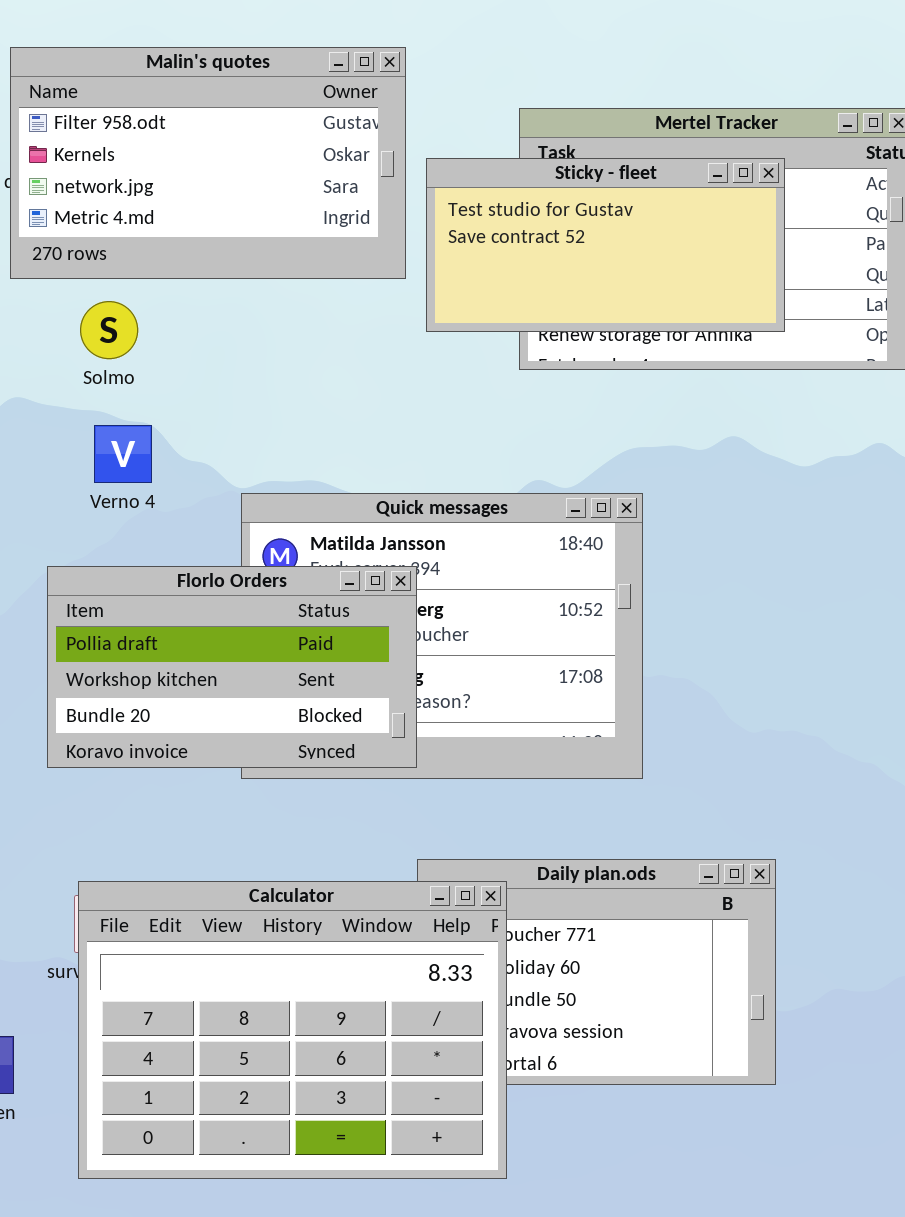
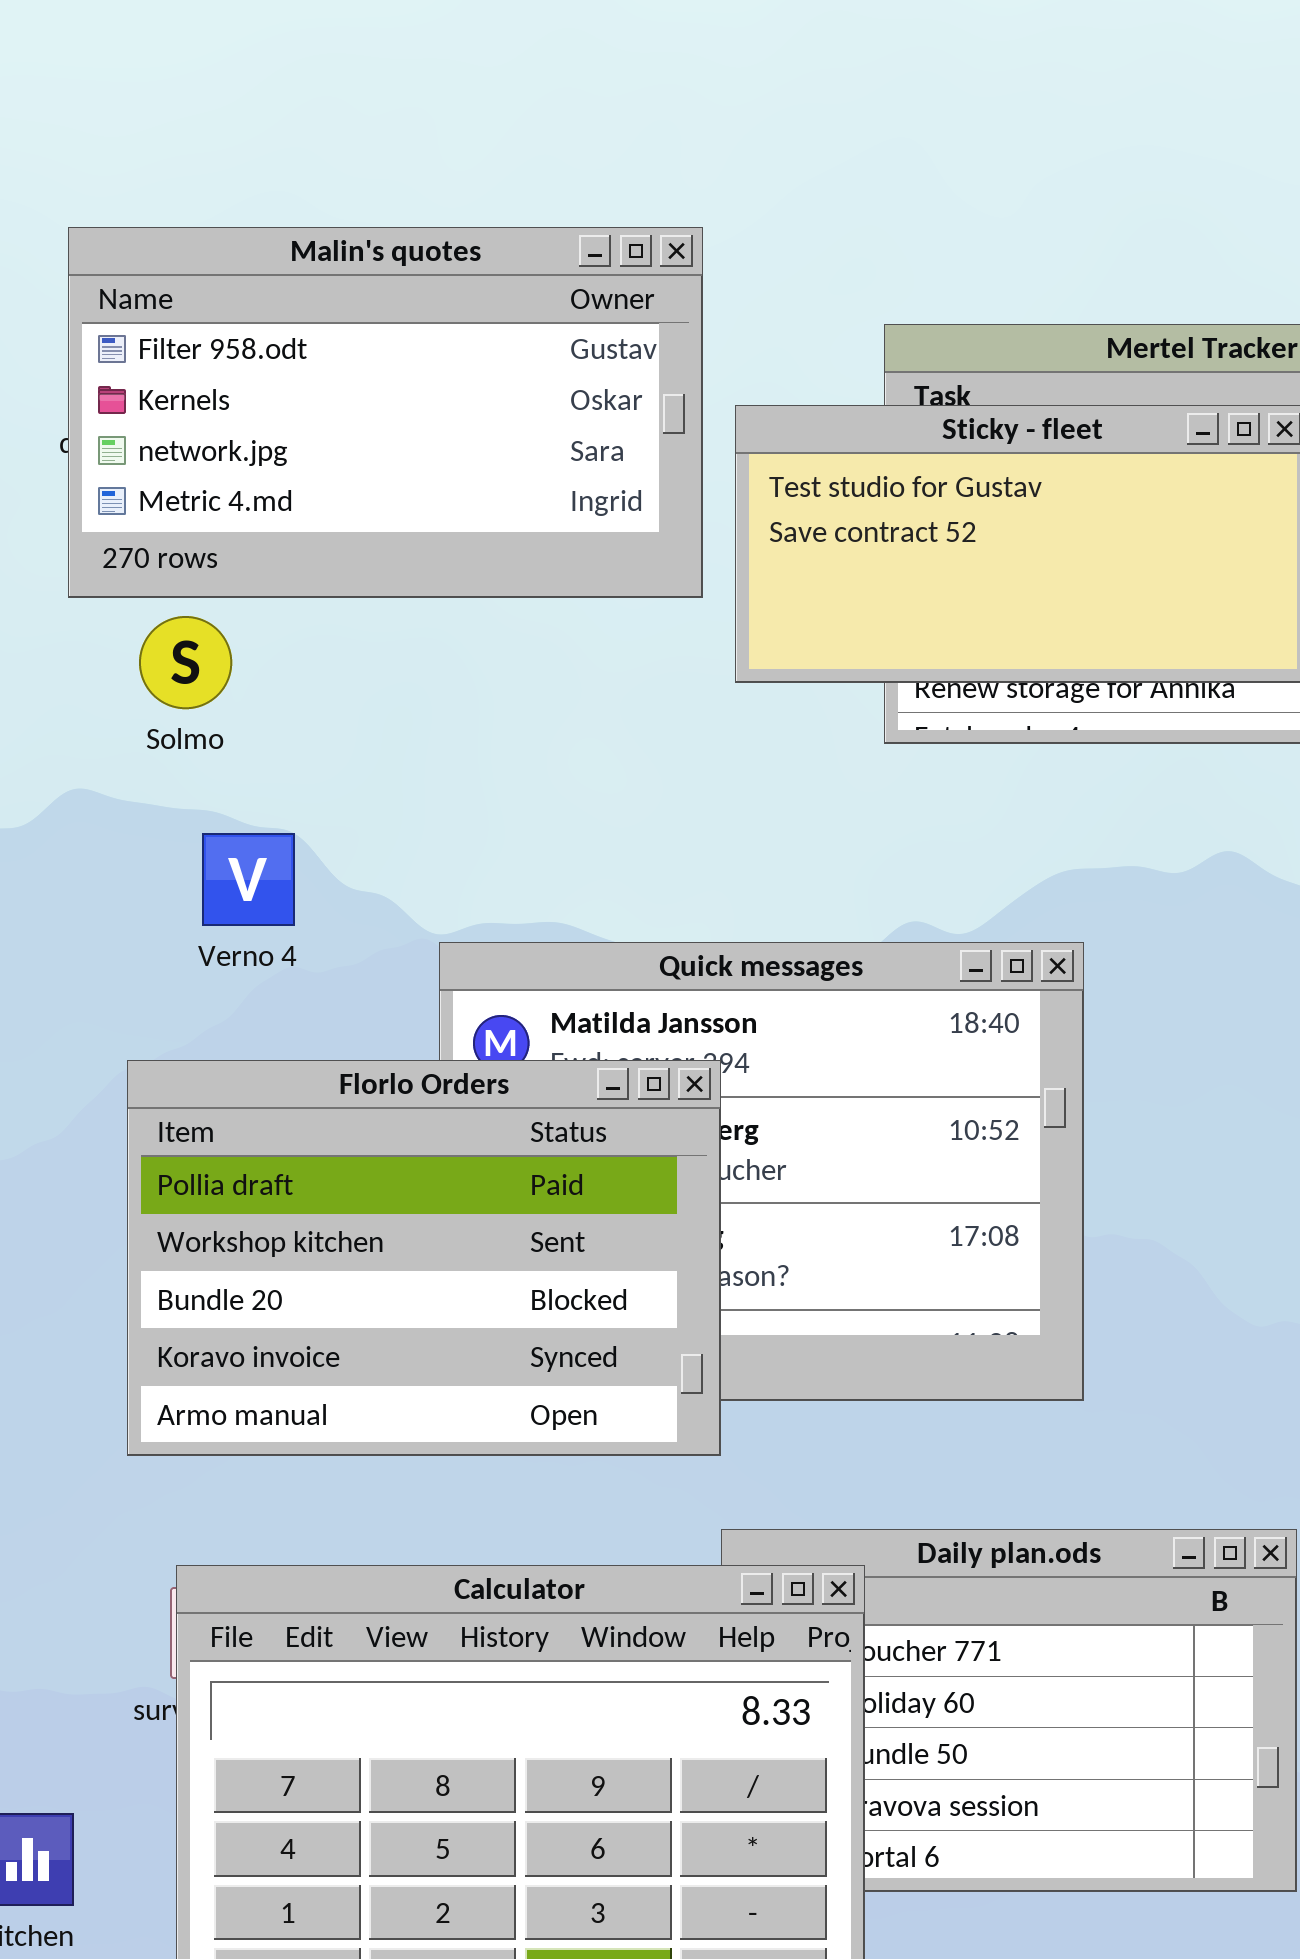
Solmo: [80,301,138,359] -> [139,616,232,709], moved
Florlo Orders: [47,566,417,768] -> [127,1060,721,1456], resized

